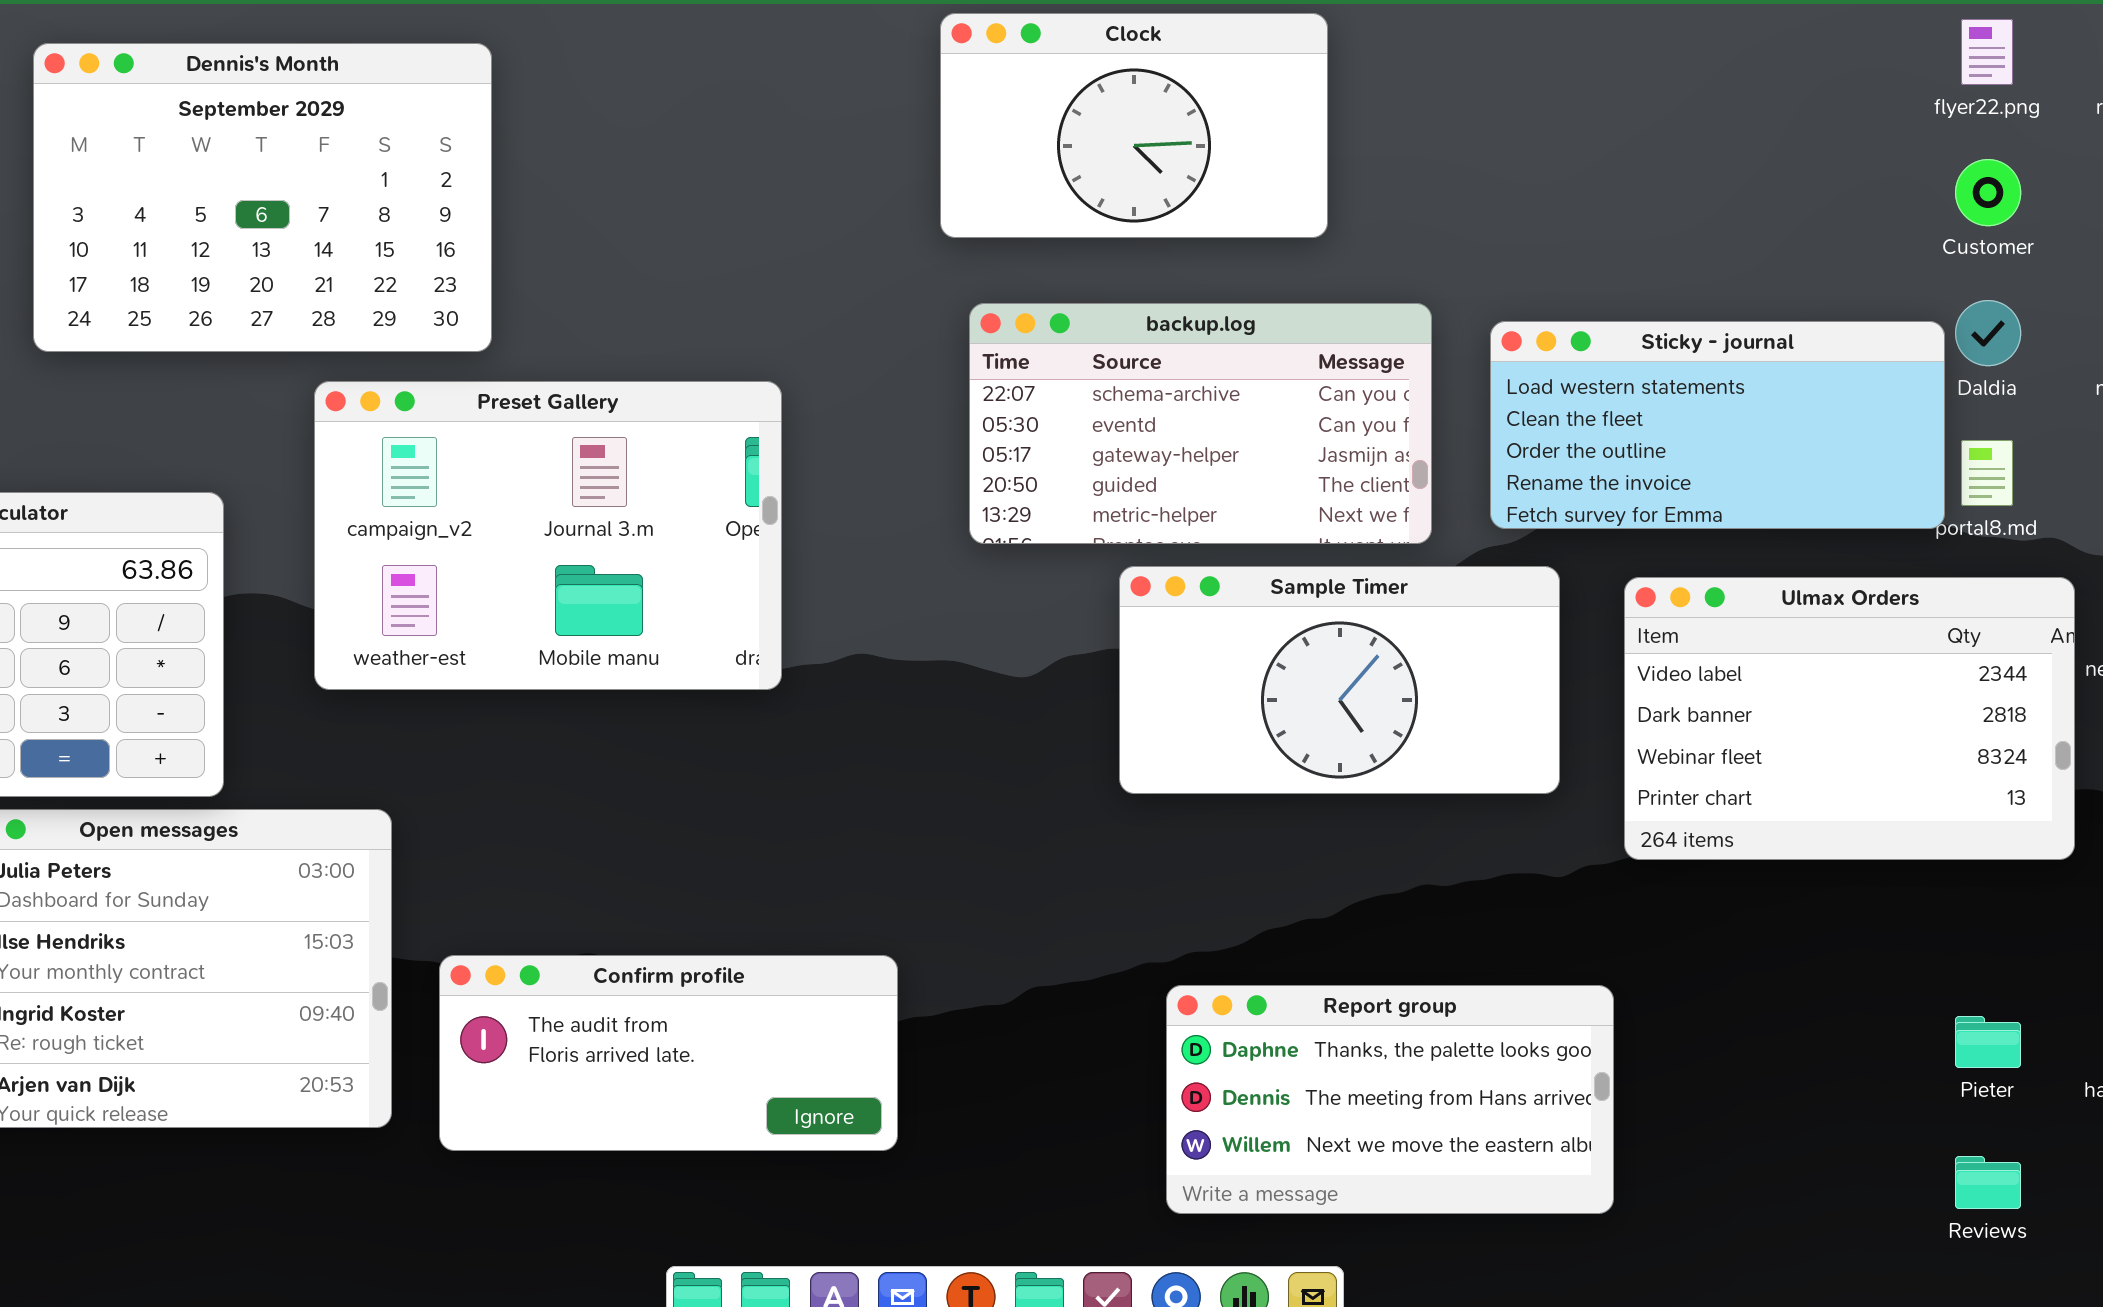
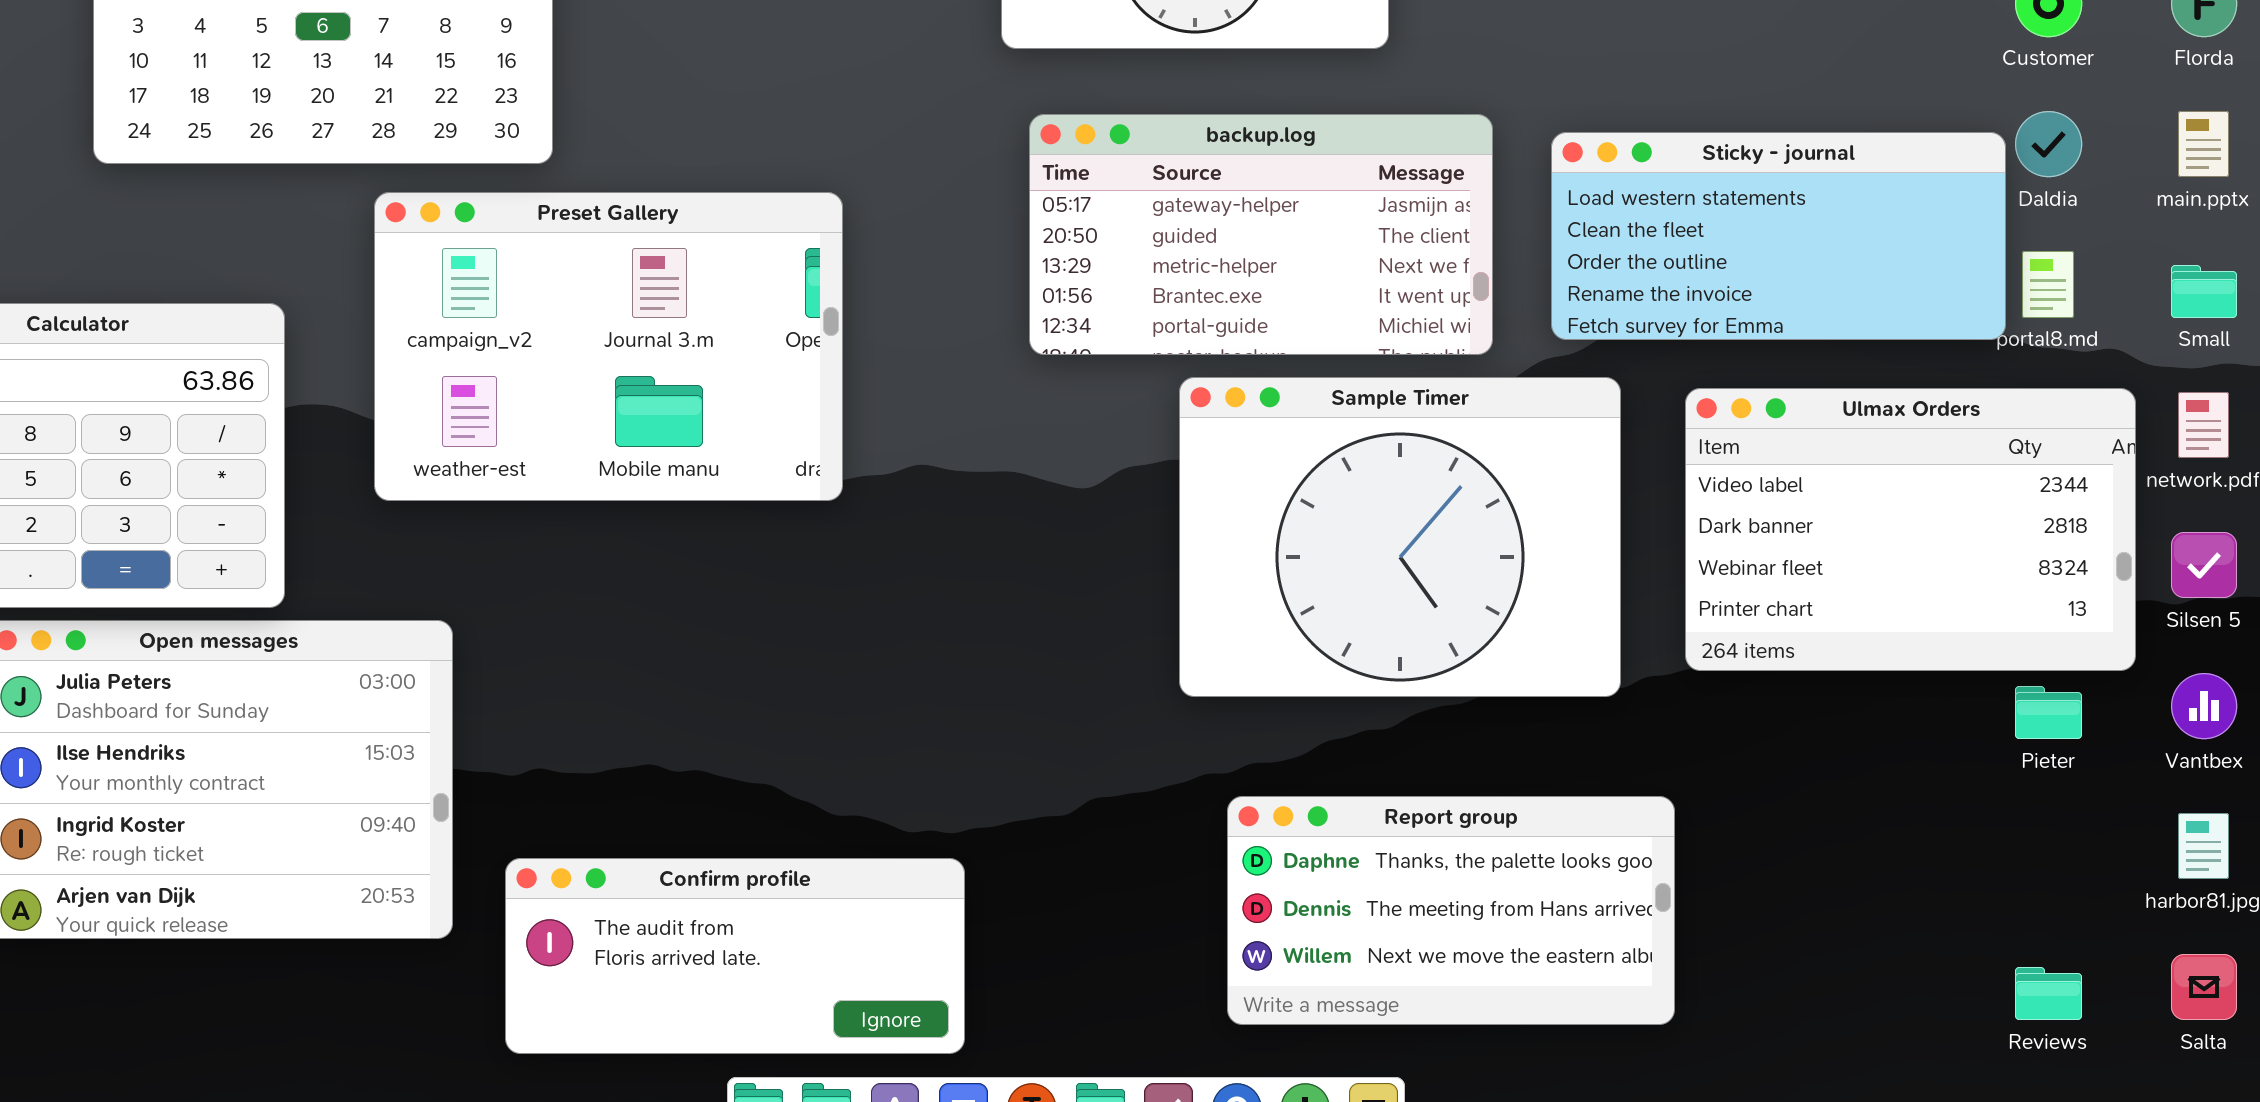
backup.log: [969,303,1432,544] -> [1029,114,1493,355], scrolled down 2 rows
Sample Timer: [1119,566,1560,794] -> [1179,377,1621,697], resized
Confirm profile: [439,955,898,1151] -> [505,858,965,1054], moved
Pieter: [1955,1016,2021,1068] -> [2015,686,2082,739], moved

